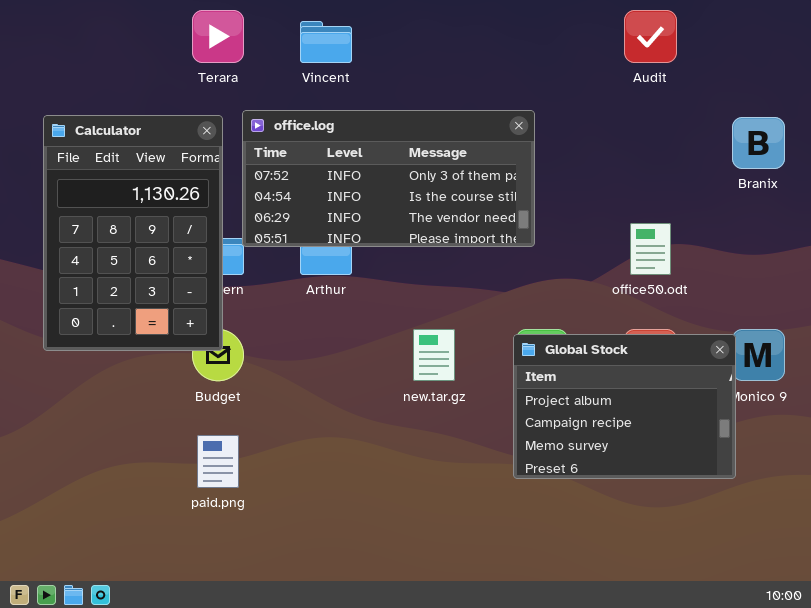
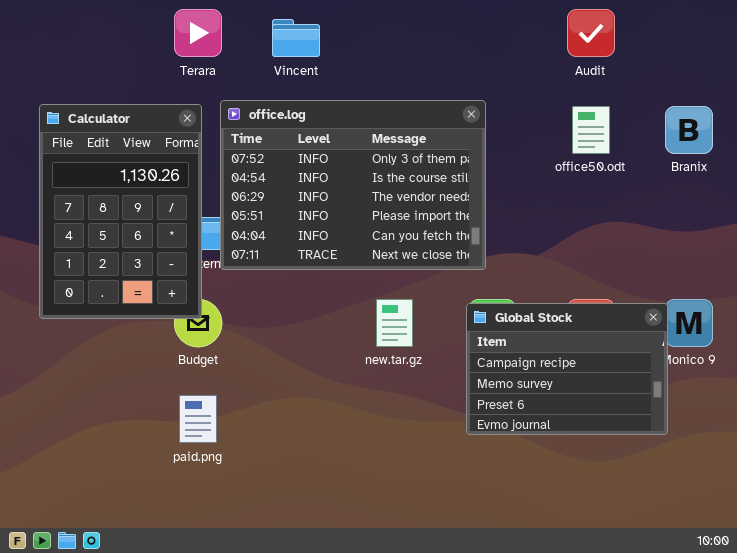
office.log: [242,110,535,247] -> [220,100,486,270], resized
office50.odt: [630,223,671,275] -> [572,106,610,154], moved
Global Stock: [513,334,736,479] -> [466,303,668,435], scrolled down 1 row

